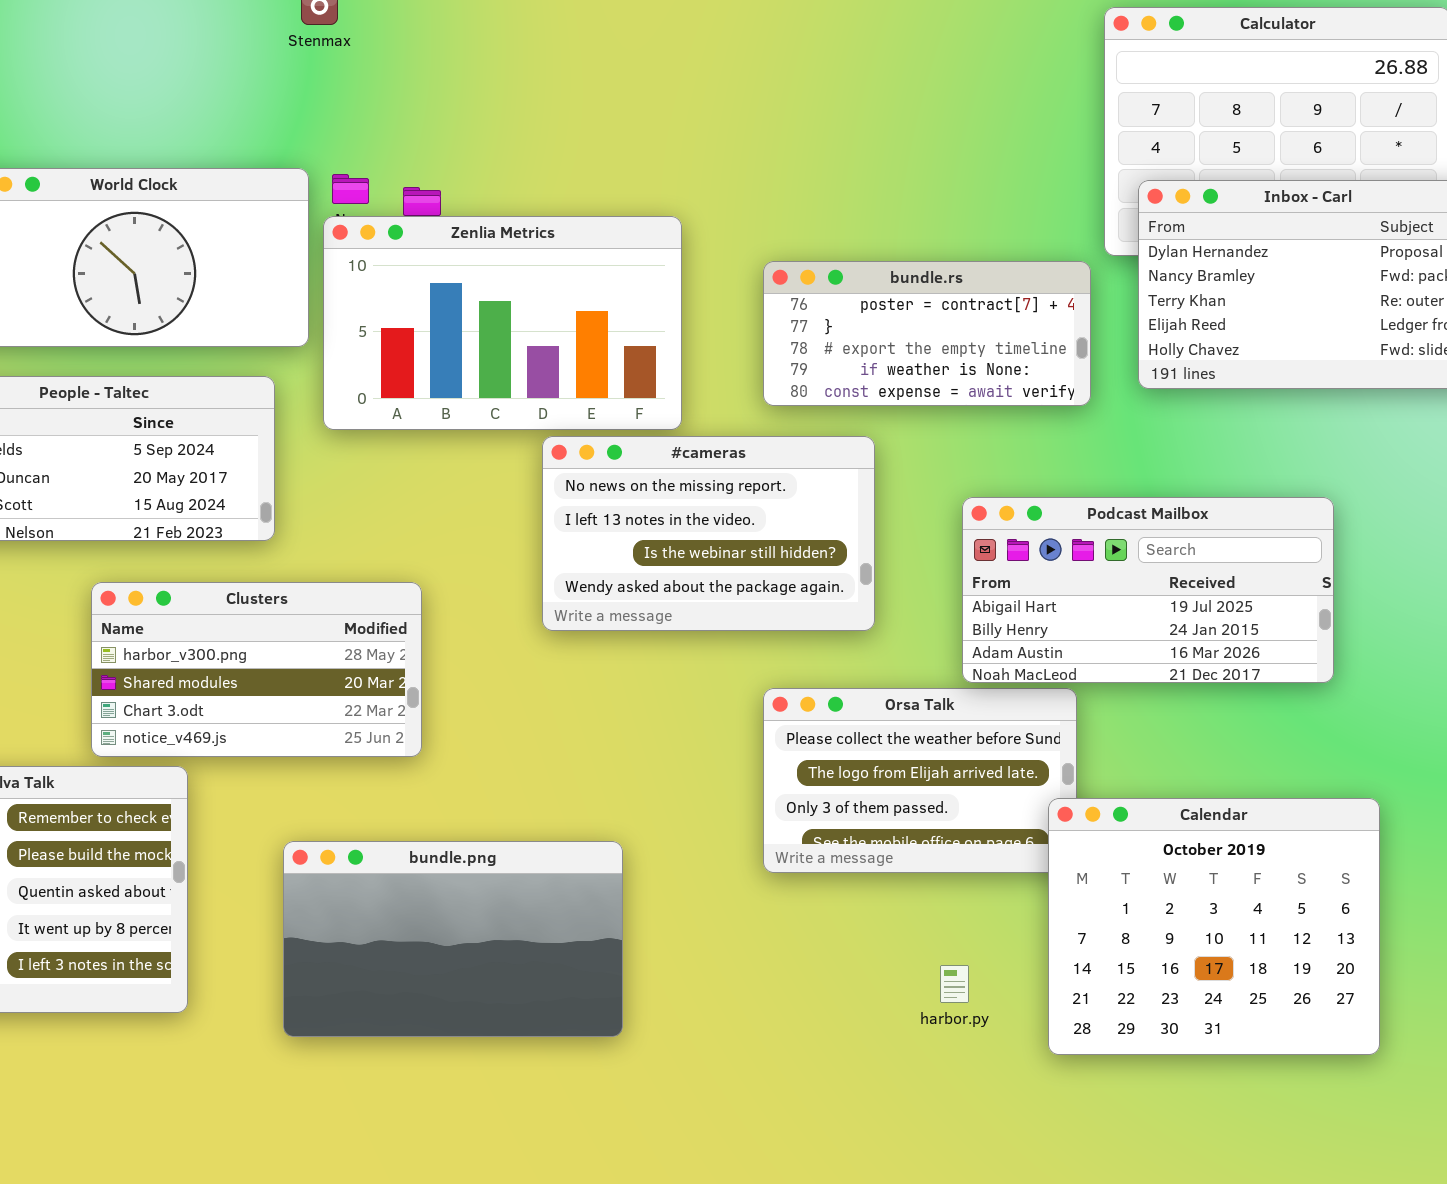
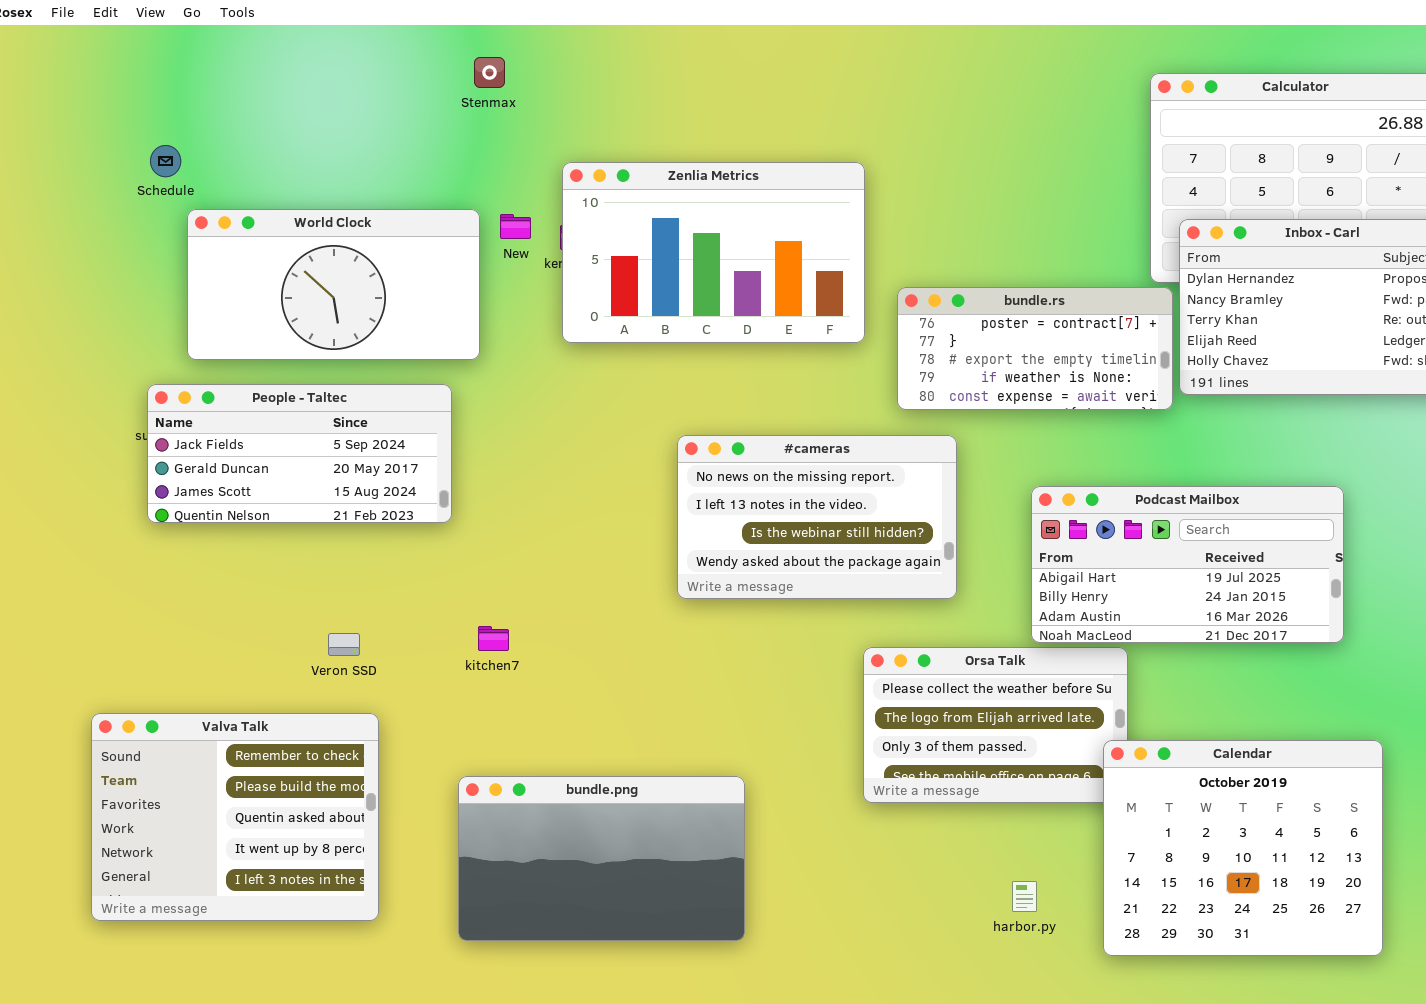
Zenlia Metrics: [323,216,682,430] -> [562,162,865,343], moved
bundle.rs: [763,261,1091,406] -> [897,287,1173,410], moved
Clusters: [91,582,422,757] -> none, closed

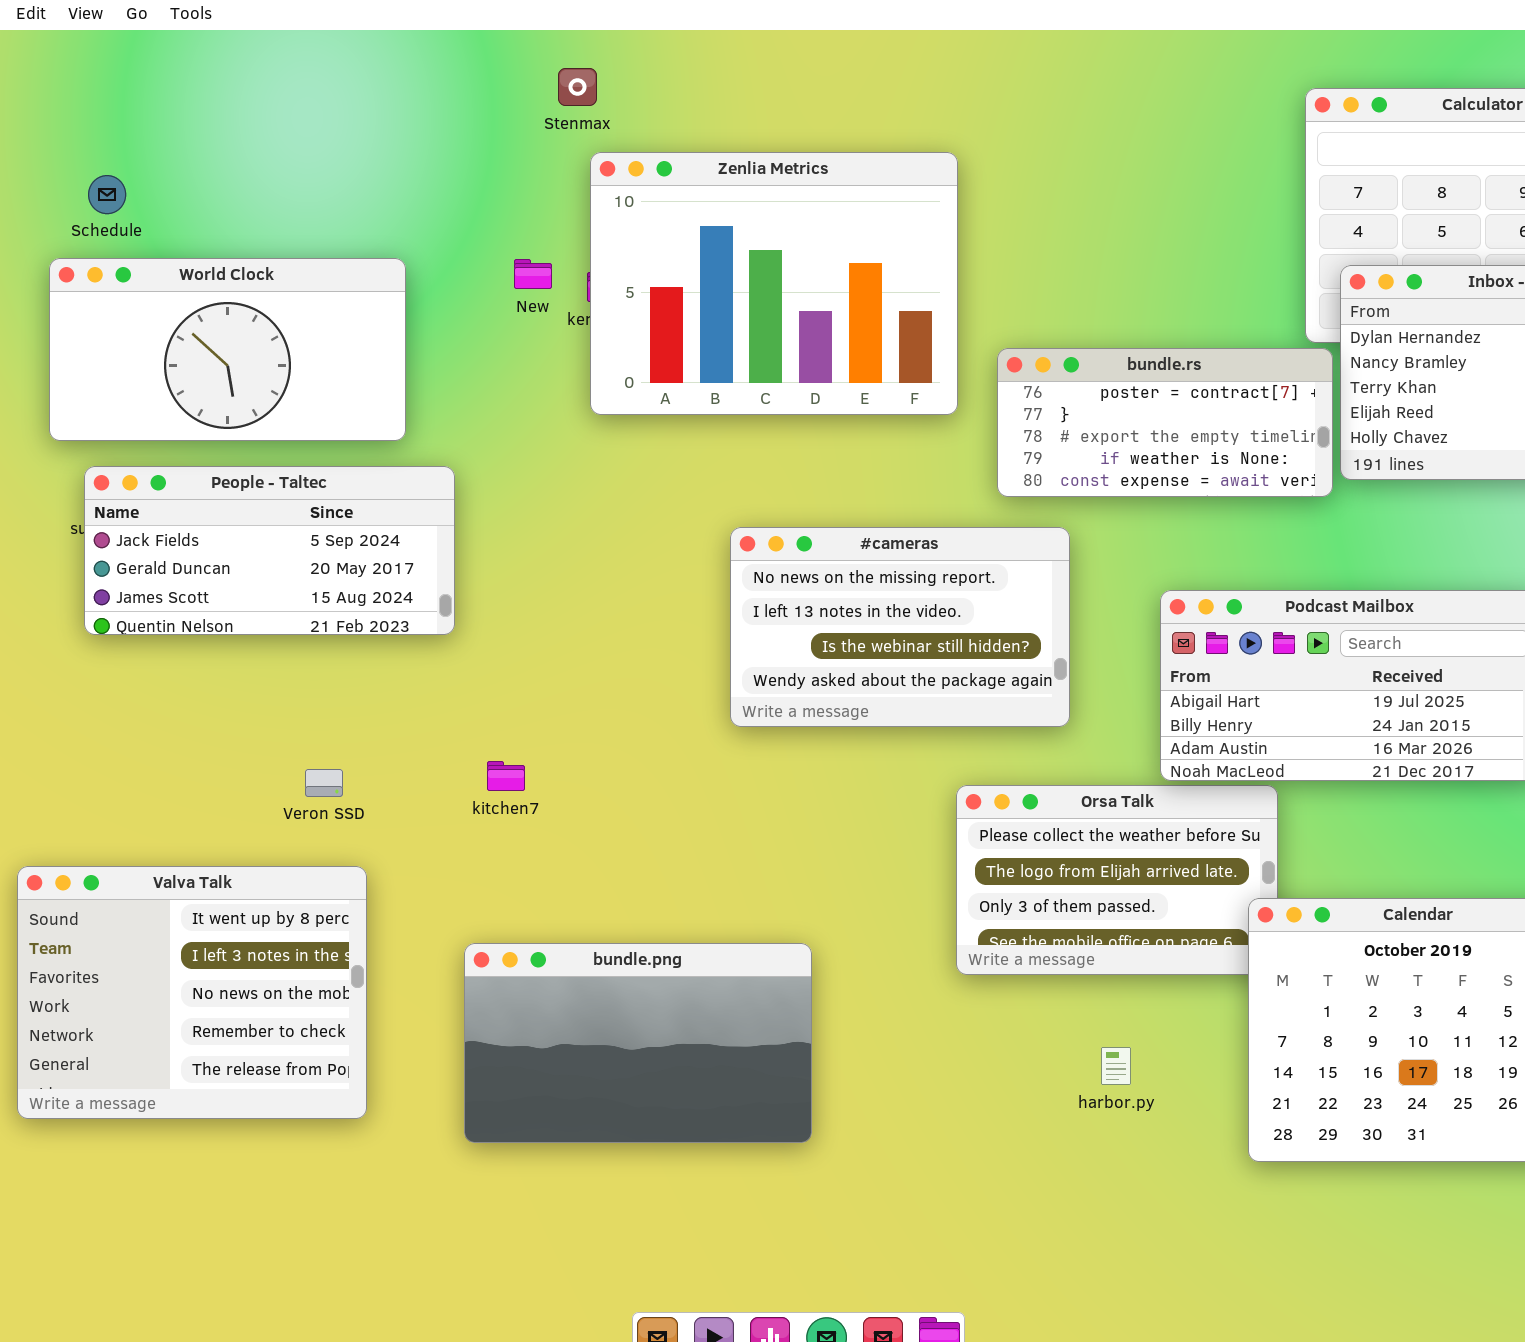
Stenmax: [474,57,505,88] -> [558,68,597,106], moved
Zenlia Metrics: [562,162,865,343] -> [590,152,958,415], resized
World Clock: [187,209,480,360] -> [49,258,406,441], moved
Valva Talk: [91,713,379,921] -> [17,866,367,1119], scrolled down 3 rows
harbor.py: [1012,881,1037,912] -> [1101,1047,1131,1085], moved

